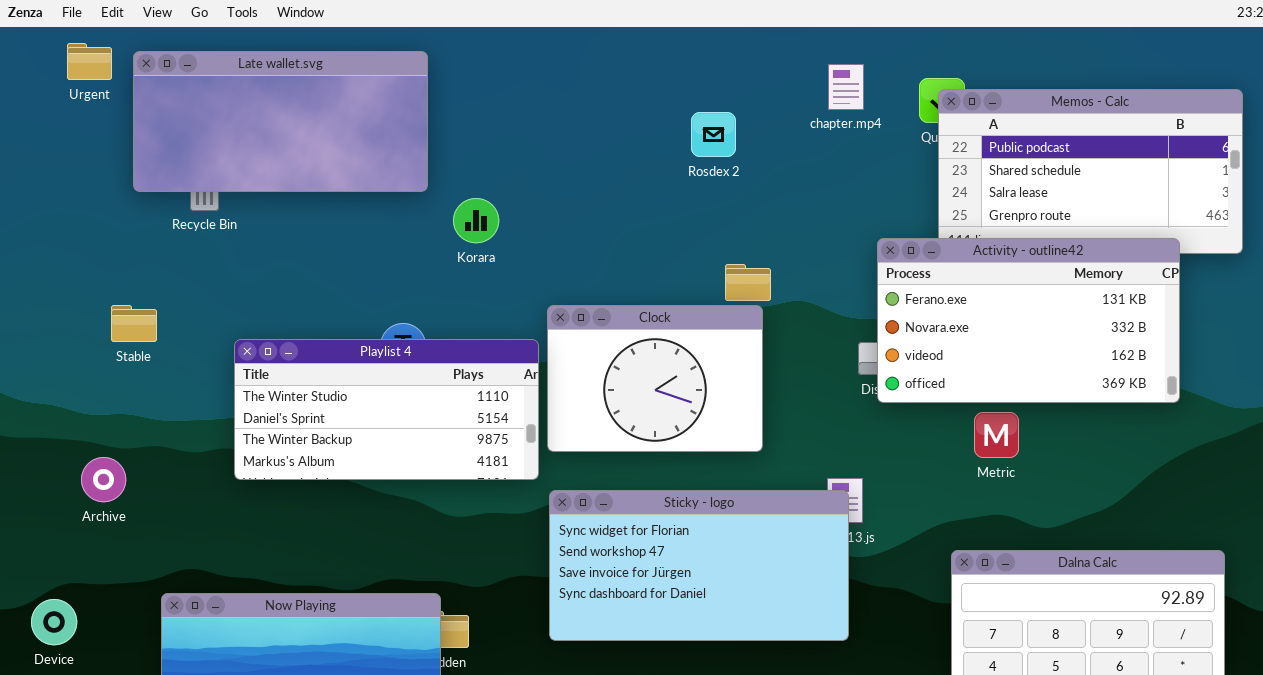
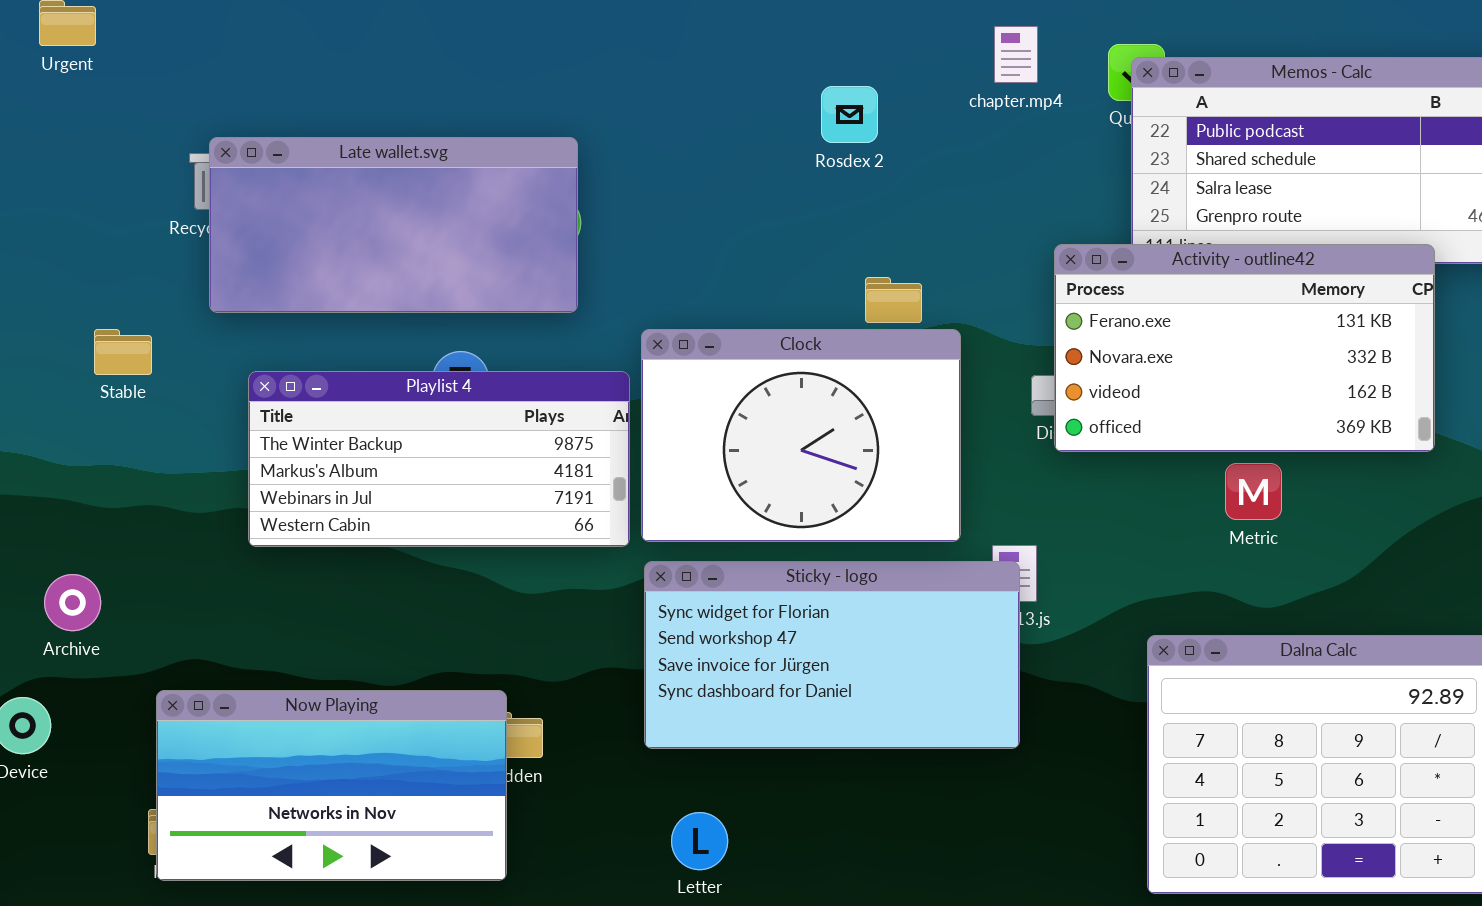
Late wallet.svg: [133,51,428,192] -> [209,137,578,313], moved
Clock: [547,305,763,452] -> [641,329,961,542], resized
Playlist 4: [234,339,539,480] -> [248,371,630,547], scrolled down 2 rows
Metric: [974,412,1019,458] -> [1225,463,1282,520], moved
Archive: [81,457,126,502] -> [44,574,101,631], moved

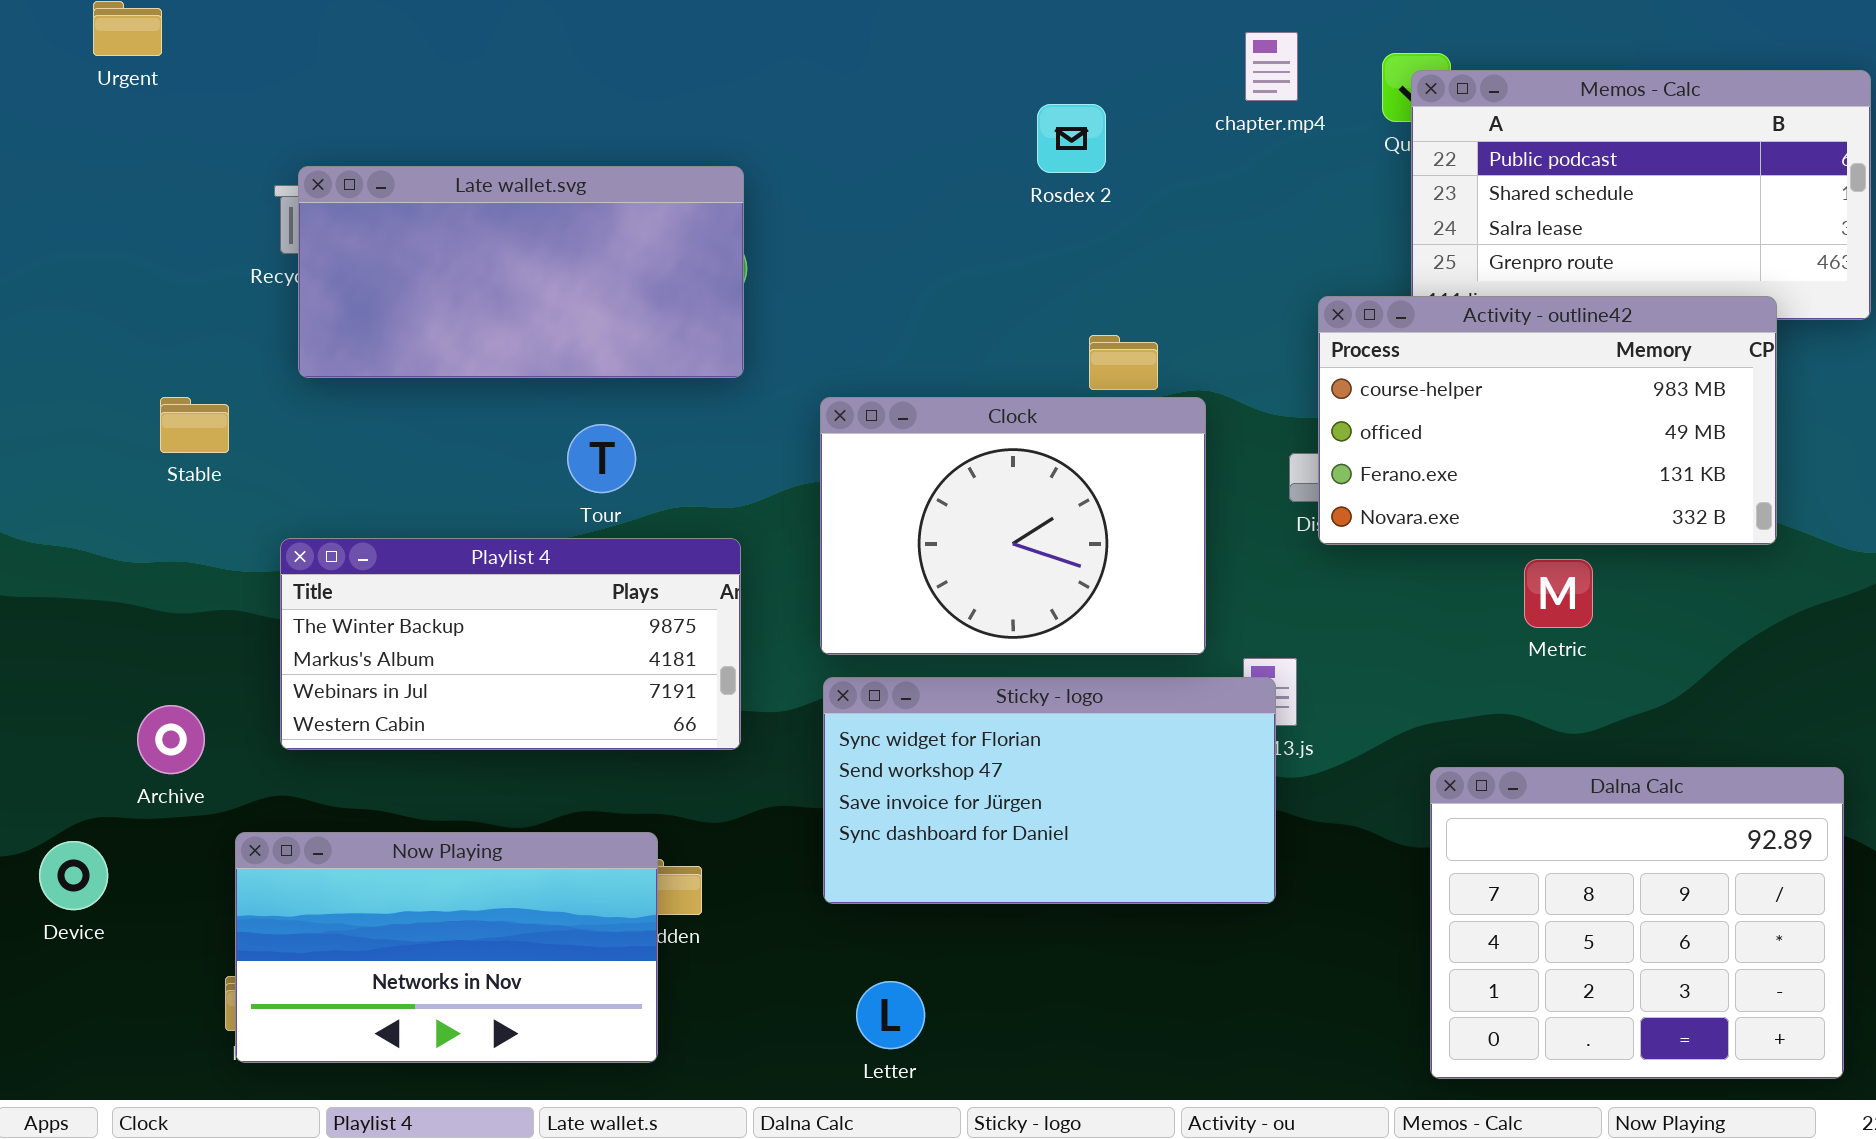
Activity - outline42: [1054,244,1435,452] -> [1318,296,1777,545], scrolled up 2 rows
Playlist 4: [248,371,630,547] -> [280,538,741,750], moved
Archive: [44,574,101,631] -> [137,705,205,774], moved

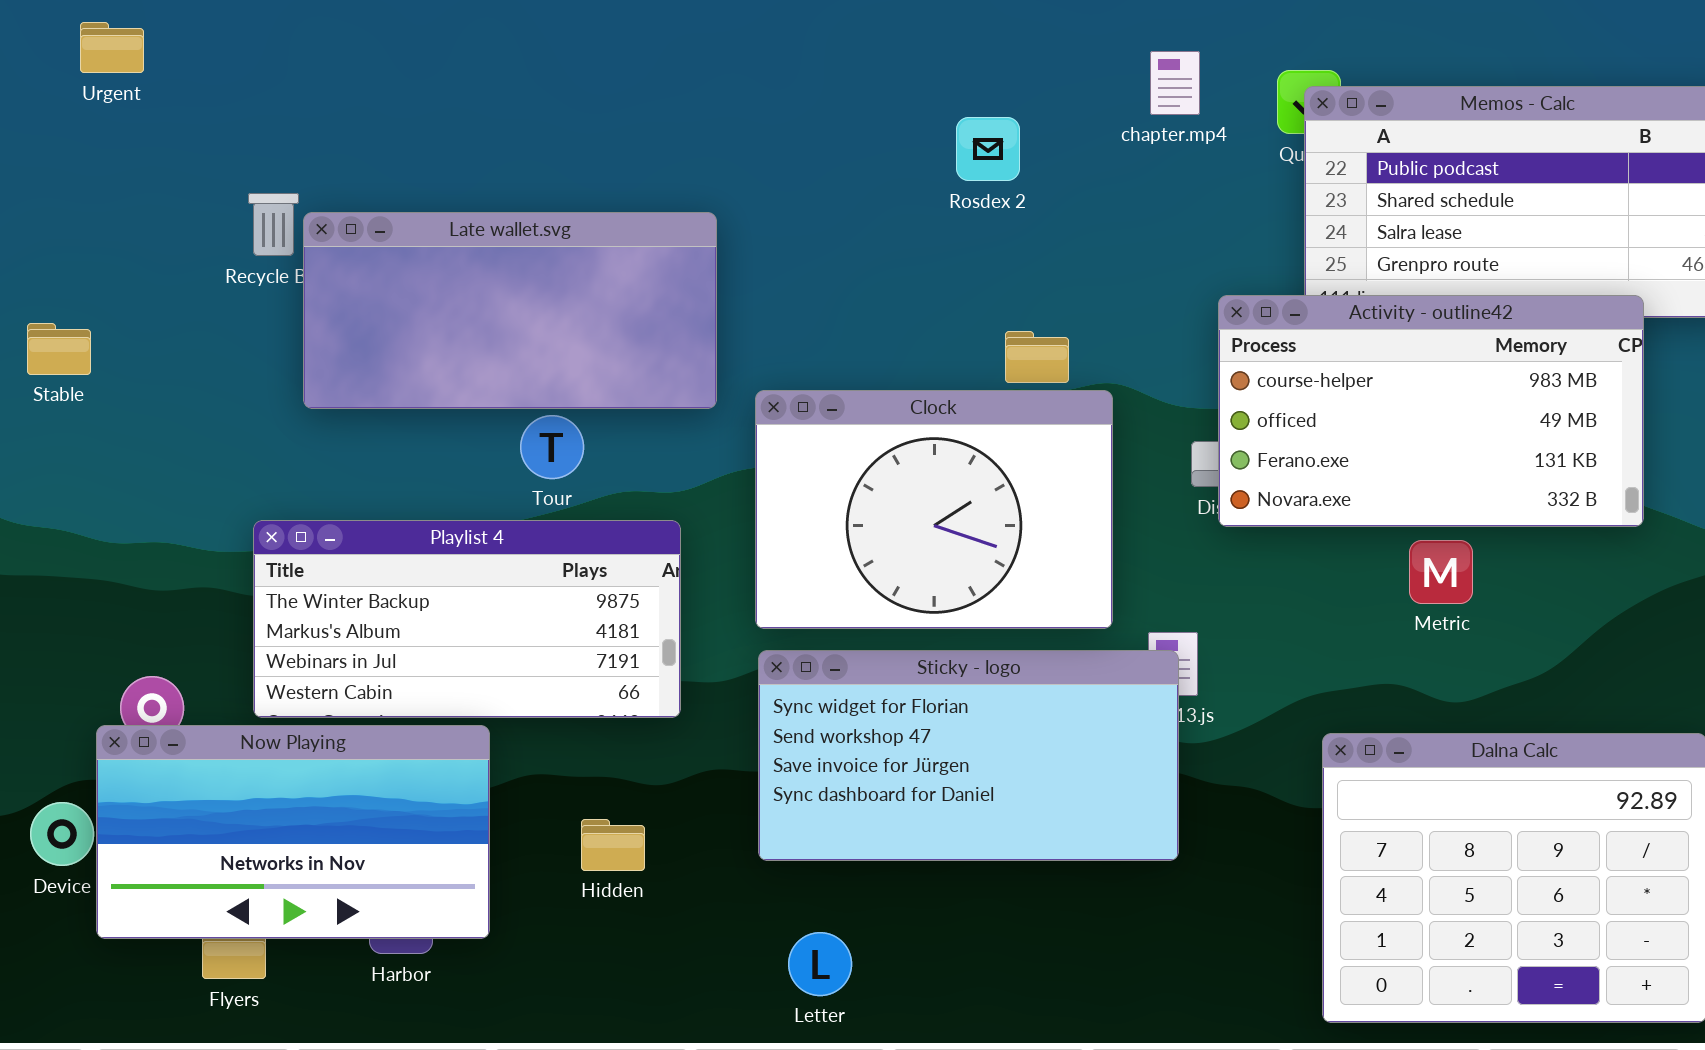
Late wallet.svg: [298,166,744,378] -> [303,212,717,409], moved
Stable: [160,397,229,453] -> [27,323,91,375], moved
Now Playing: [235,832,658,1063] -> [96,725,490,939], moved

